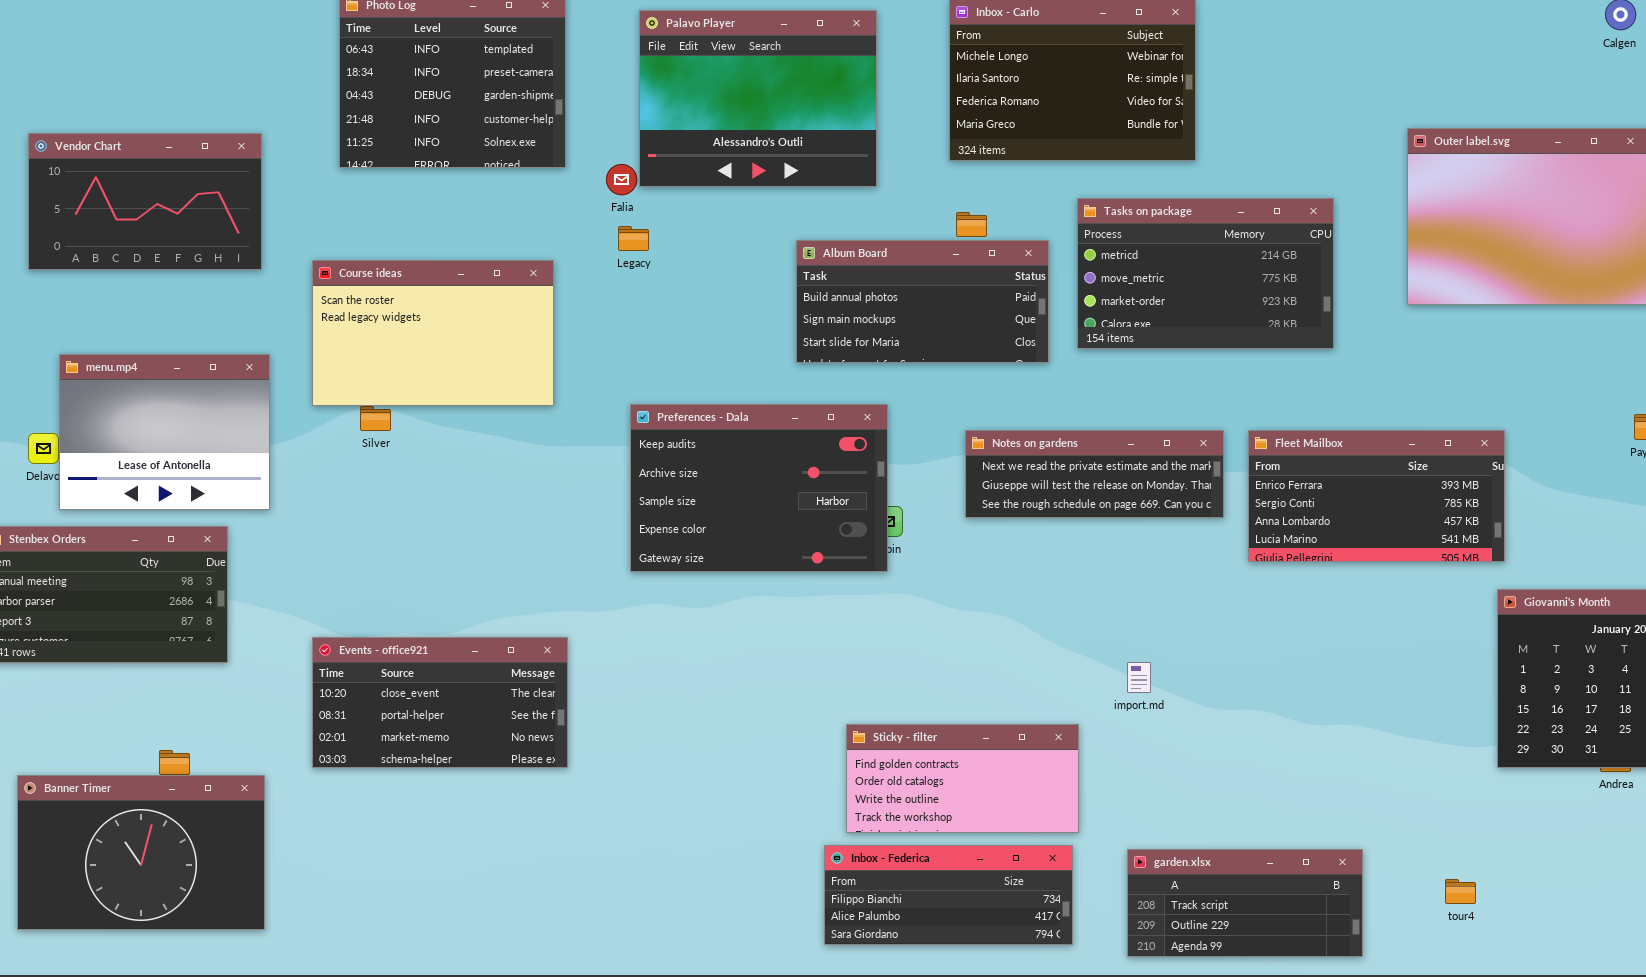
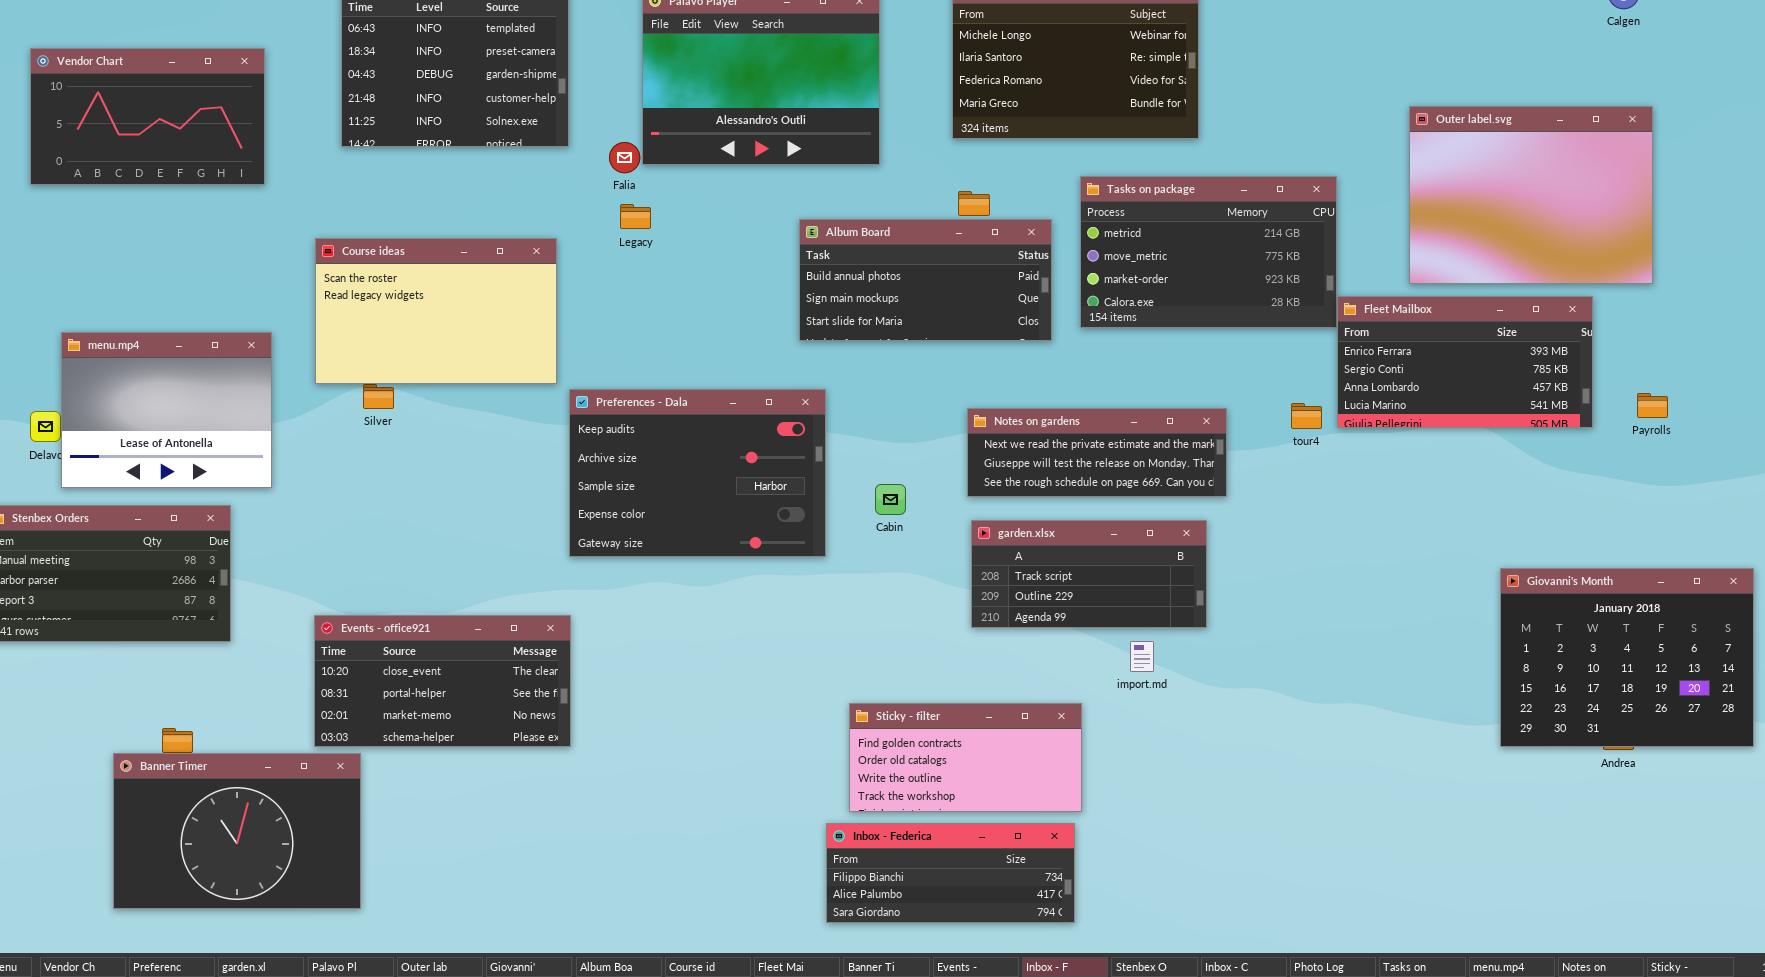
Vendor Chart: [28,133,262,270] -> [30,48,265,185], moved
Preferences - Dala: [630,404,888,572] -> [569,389,826,557], moved
Fleet Mailbox: [1248,430,1505,562] -> [1337,296,1593,428], moved
Banner Timer: [17,775,265,930] -> [113,753,361,909], moved
garden.xlsx: [1127,849,1363,957] -> [971,520,1207,628], moved
tour4: [1445,879,1476,904] -> [1291,403,1322,429], moved

